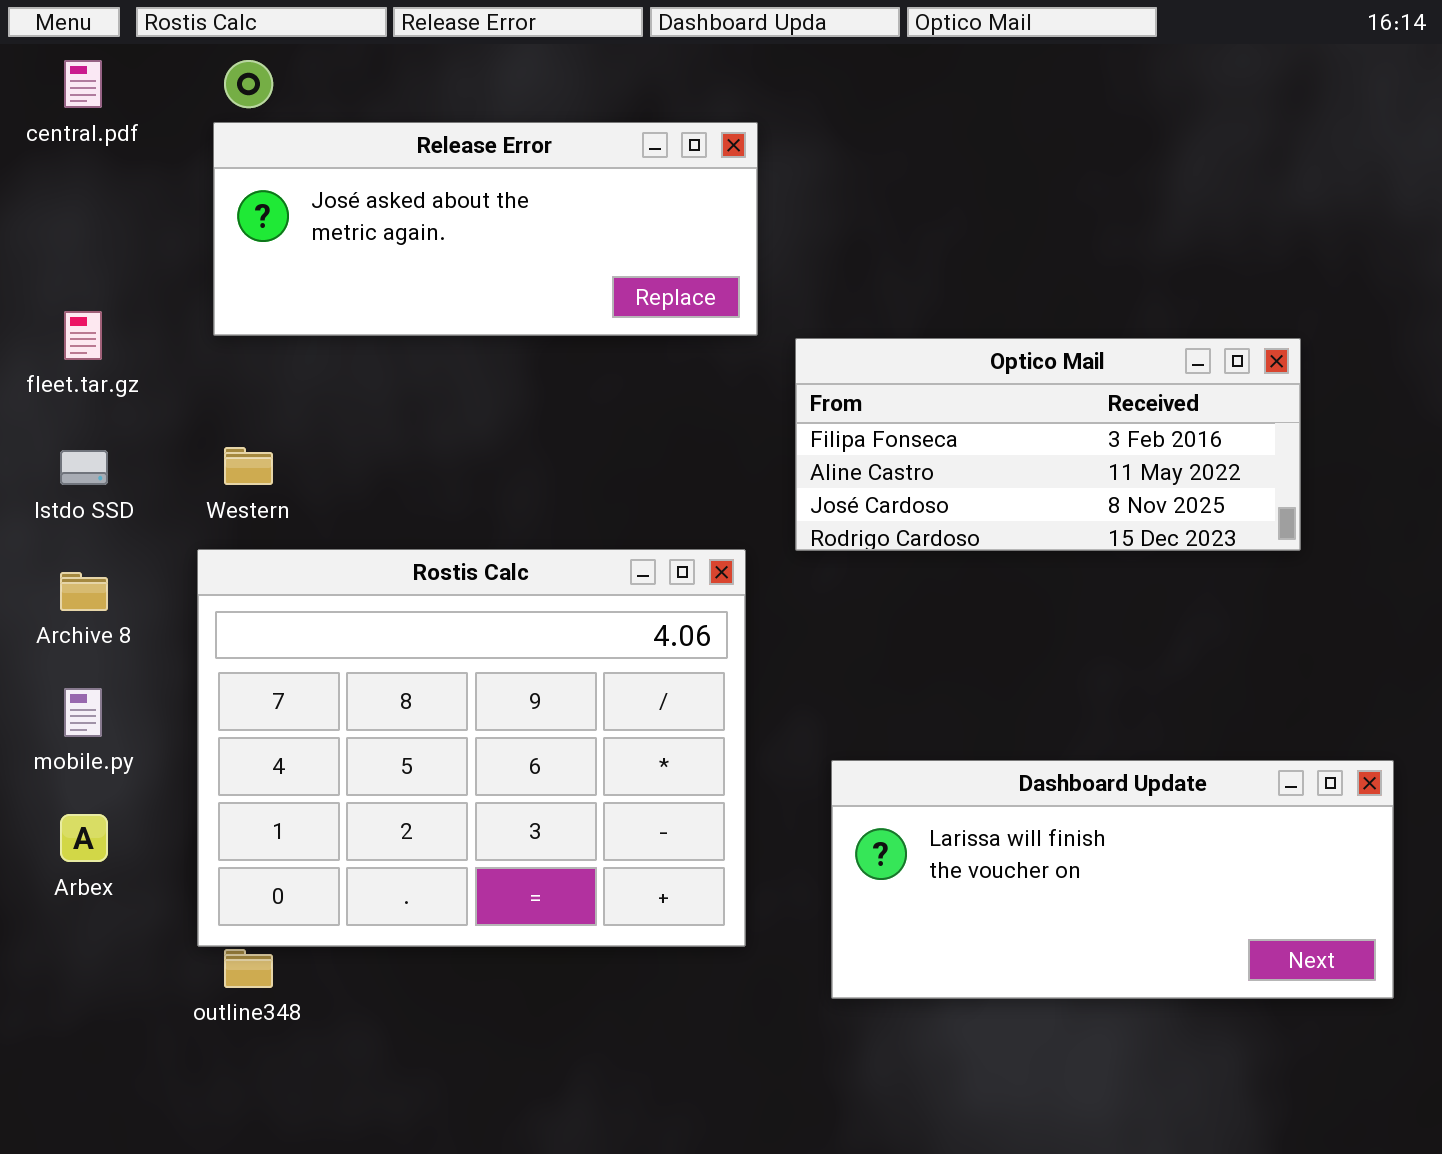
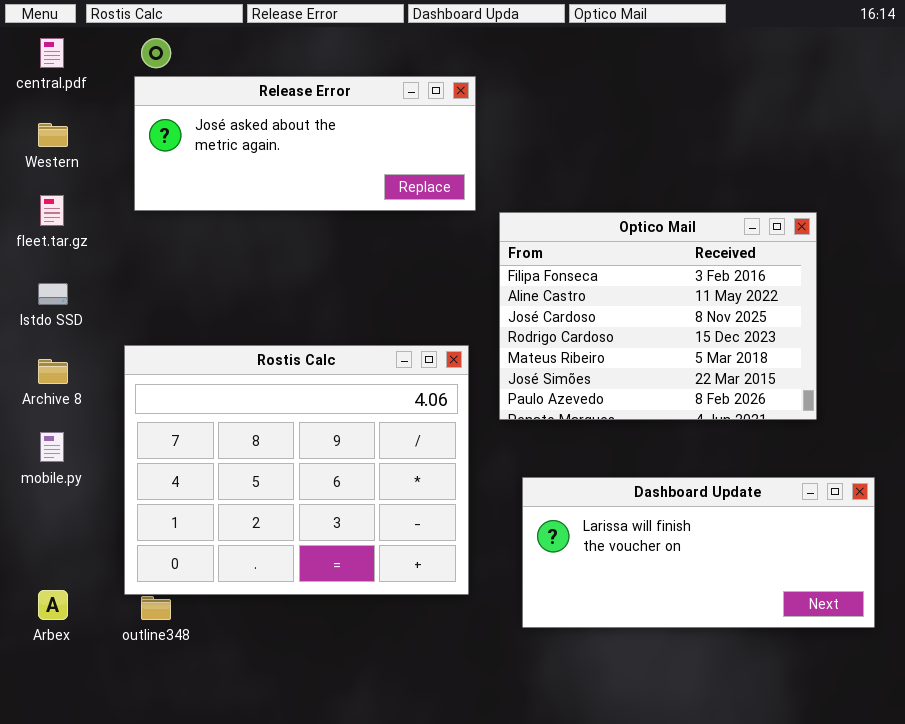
Optico Mail: [795,338,1301,551] -> [499,212,817,420], resized
Western: [224,447,273,485] -> [38,123,68,147], moved
Arbex: [60,814,108,862] -> [38,590,68,620], moved

